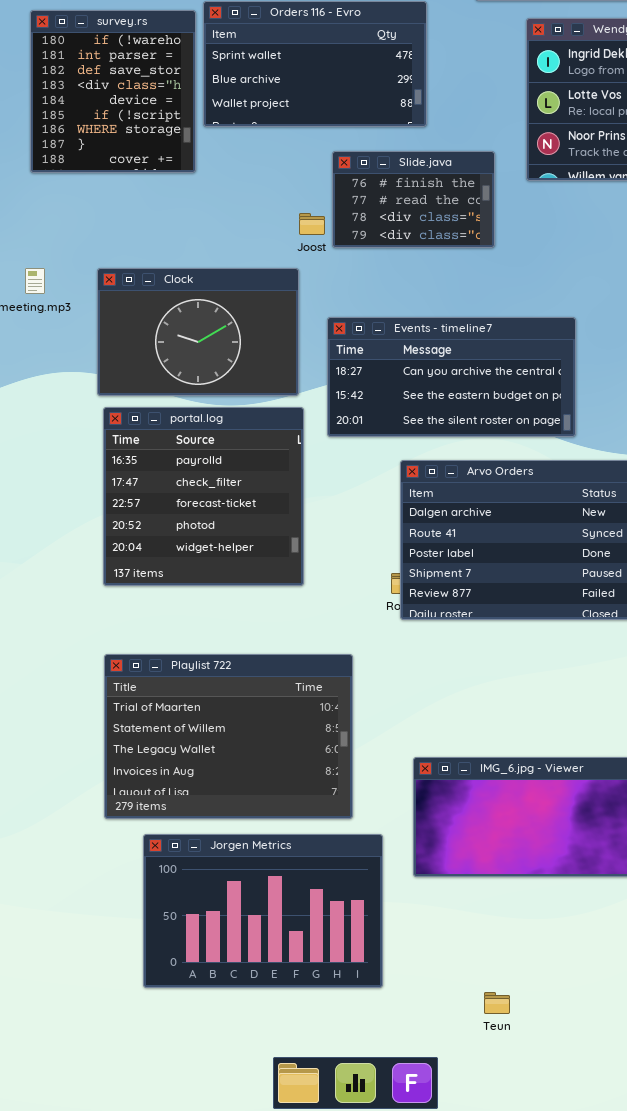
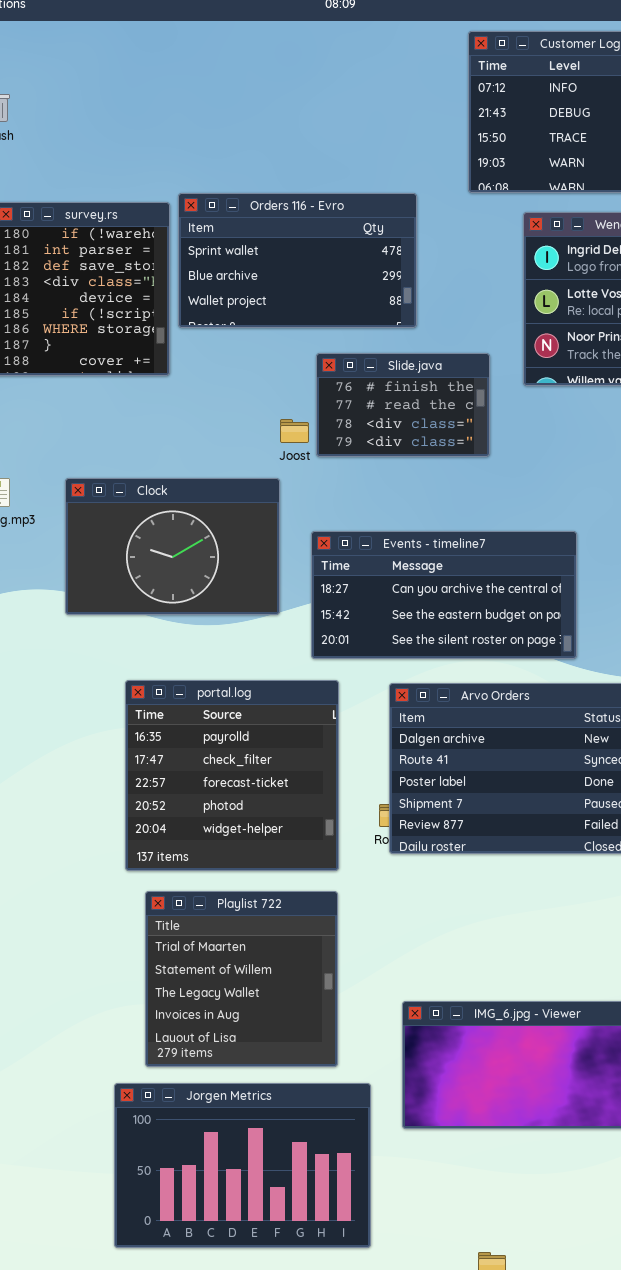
portal.log: [103,407,304,586] -> [125,680,339,871], moved
Playlist 722: [104,654,353,819] -> [145,891,338,1067], resized

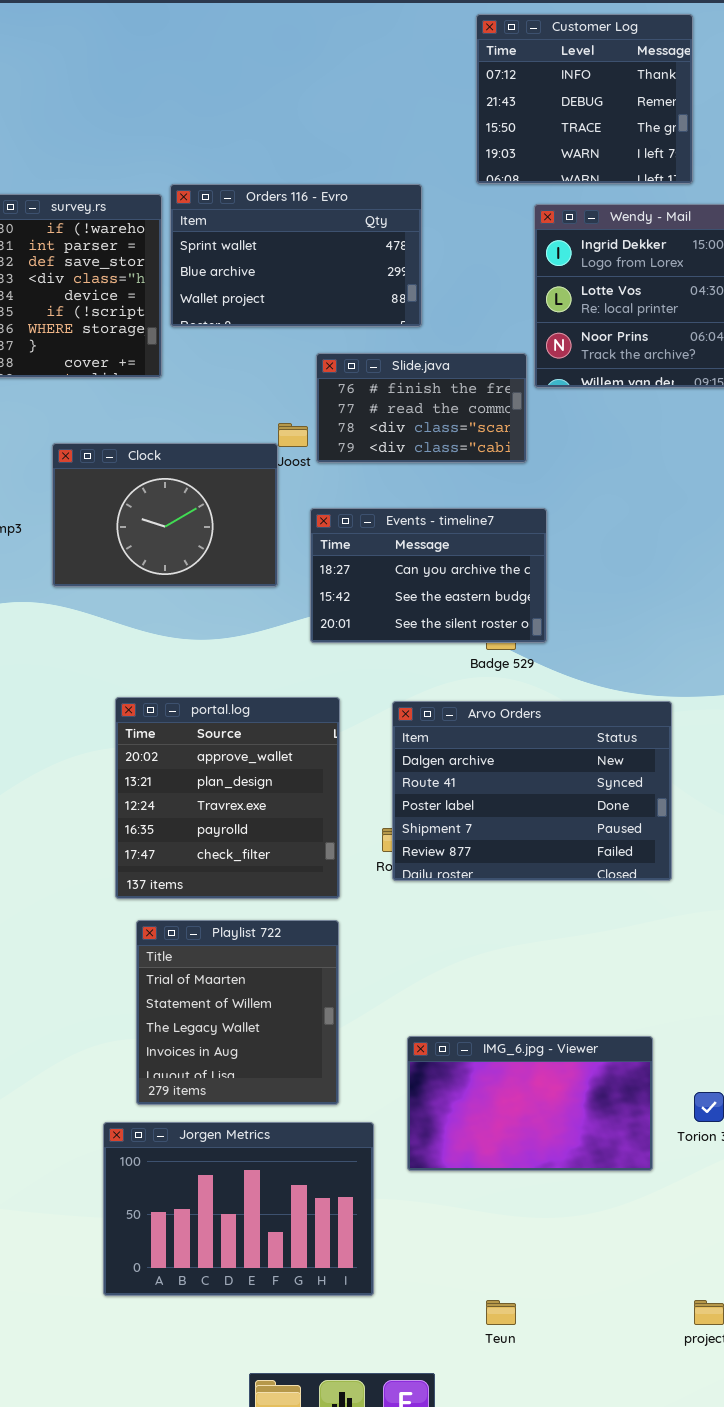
Slide.java: [316,353,490,457] -> [316,353,527,463], resized
Clock: [65,478,280,615] -> [52,443,278,587], moved
Events - timeline7: [311,531,577,659] -> [310,508,547,643], moved, resized
portal.log: [125,680,339,871] -> [115,697,340,899], scrolled up 3 rows

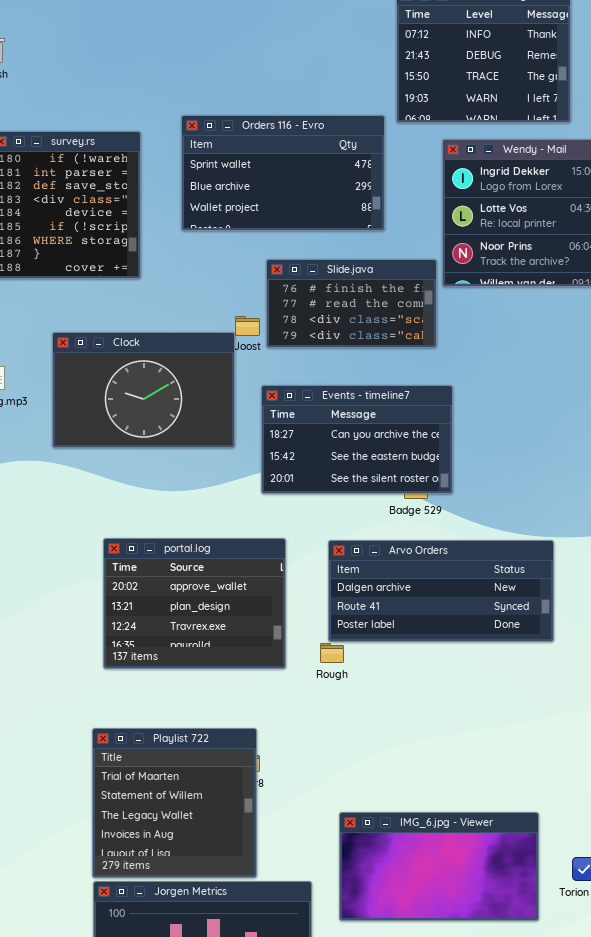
Orders 116 - Evro: [170,184,422,327] -> [181,115,385,231], moved
portal.log: [115,697,340,899] -> [103,538,286,669], resized
Arvo Orders: [392,701,672,881] -> [328,540,554,642], resized
Playlist 722: [136,920,339,1105] -> [92,728,257,878], moved

